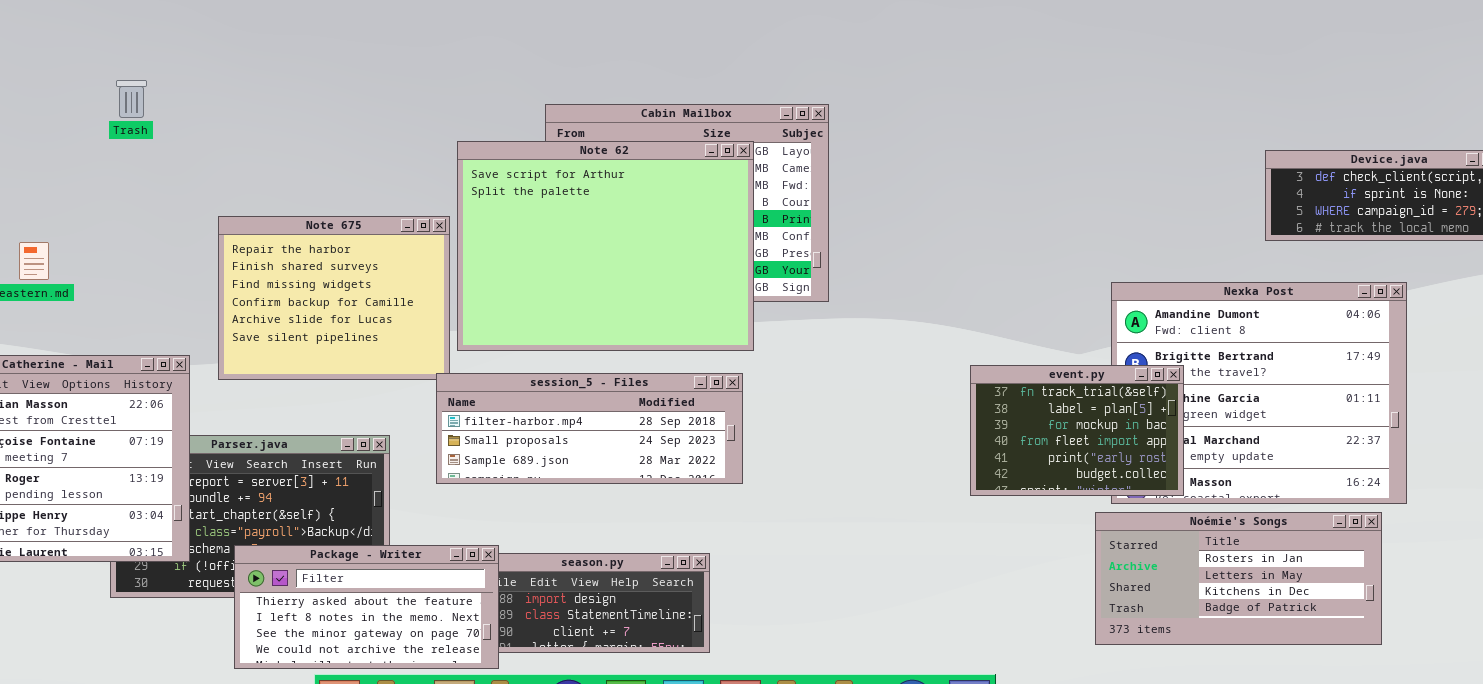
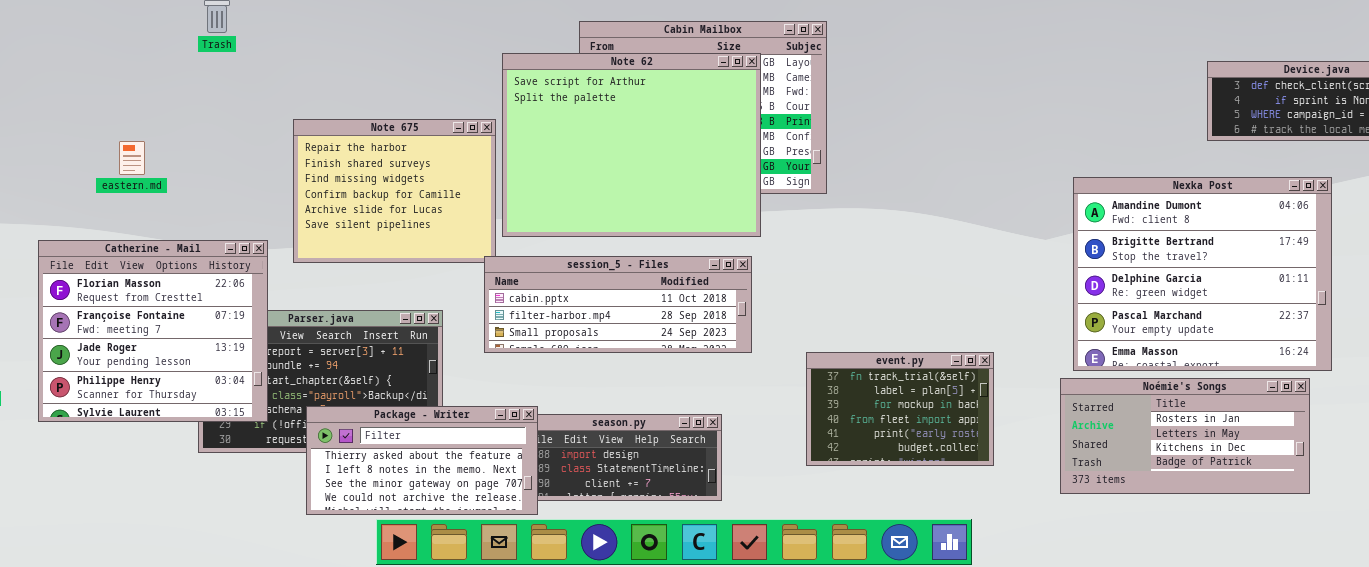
event.py: [970,365,1184,496] -> [806,352,994,466], moved
session_5 - Files: [436,373,743,484] -> [484,256,752,353], scrolled up 1 row

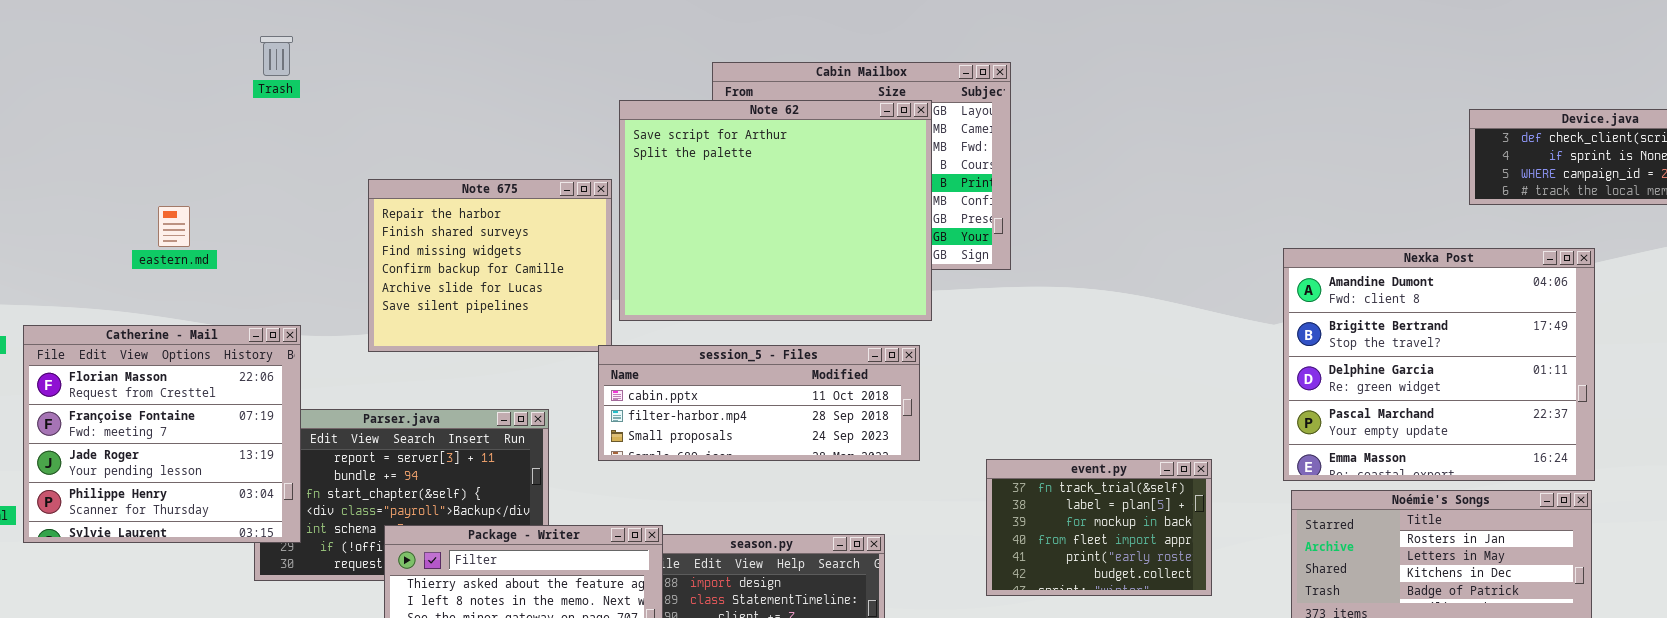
Nexka Post: [1073,177,1332,371] -> [1283,248,1595,481], moved
Catherine - Mail: [38,240,268,422] -> [23,325,301,543], moved

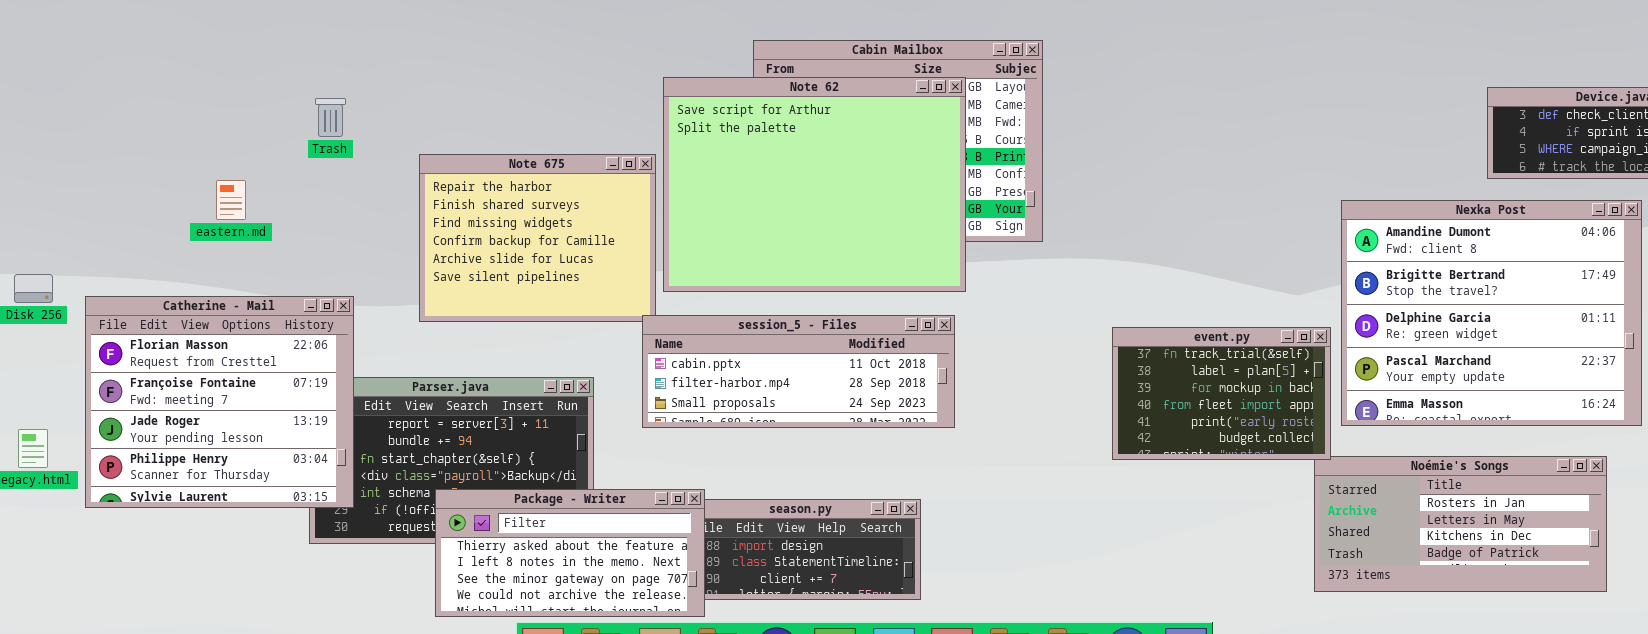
Trash: [260,36,293,76] -> [315,98,346,137], moved
Nexka Post: [1283,248,1595,481] -> [1341,200,1642,426], moved
event.py: [986,459,1212,596] -> [1112,327,1331,460], moved

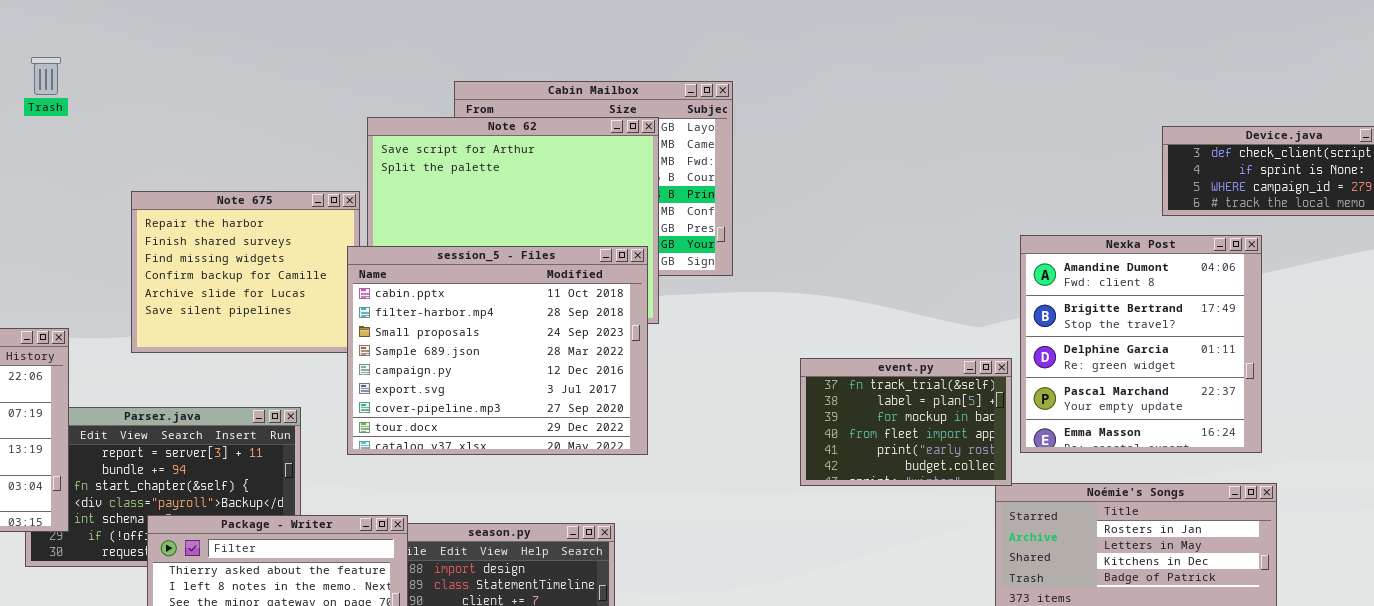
Trash: [315,98,346,137] -> [31,57,61,95], moved
Nexka Post: [1341,200,1642,426] -> [1020,235,1262,453], resized
session_5 - Files: [642,315,955,428] -> [347,246,648,455], resized

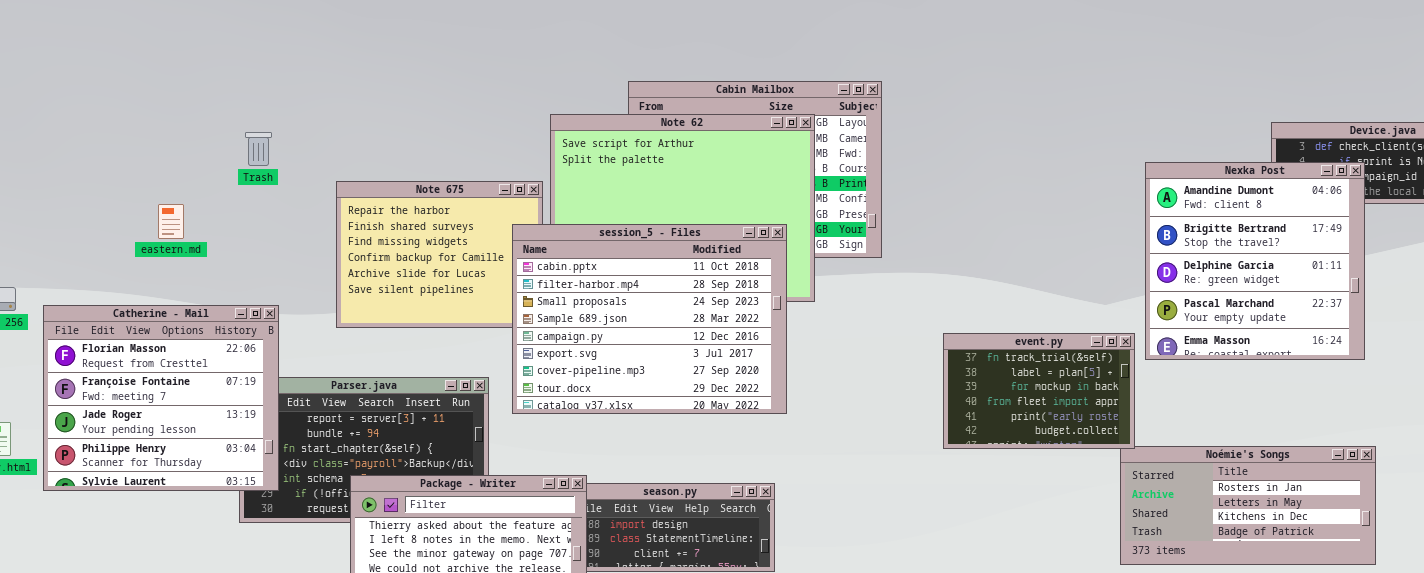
Trash: [31,57,61,95] -> [245,132,272,166], moved
Nexka Post: [1020,235,1262,453] -> [1145,162,1365,360], moved
session_5 - Files: [347,246,648,455] -> [512,224,787,414], moved

